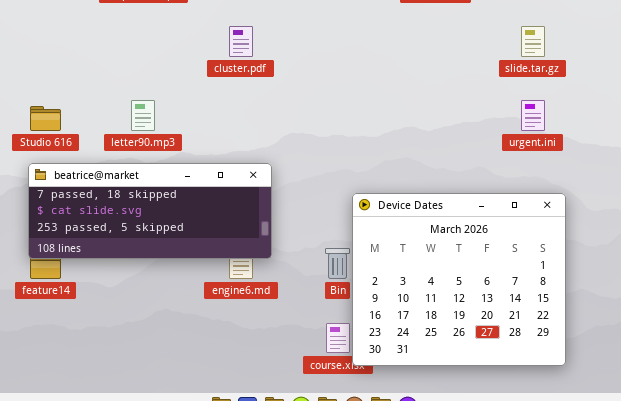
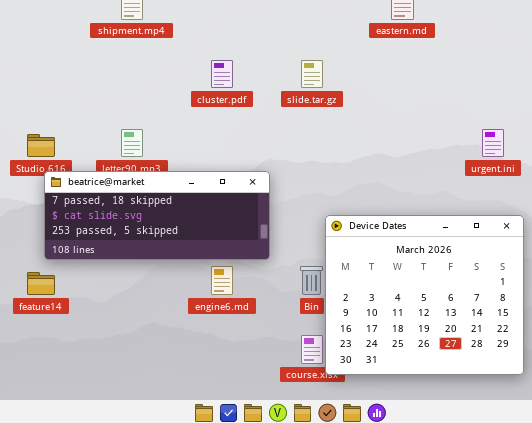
slide.tar.gz: [521,26,545,57] -> [301,60,323,88], moved
beatrice@market: [28,163,272,259] -> [44,171,270,260], moved

